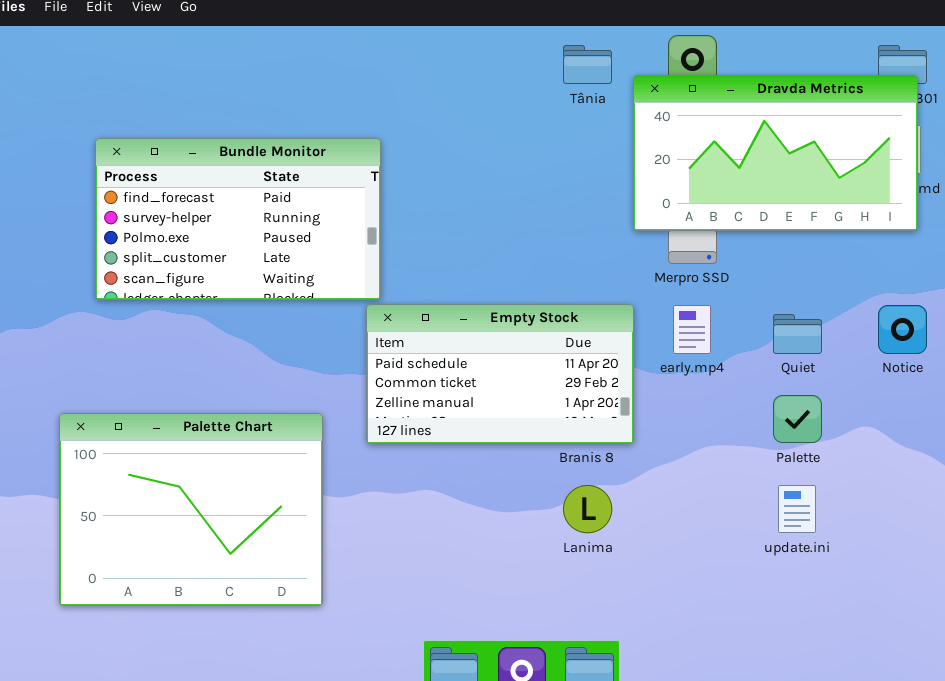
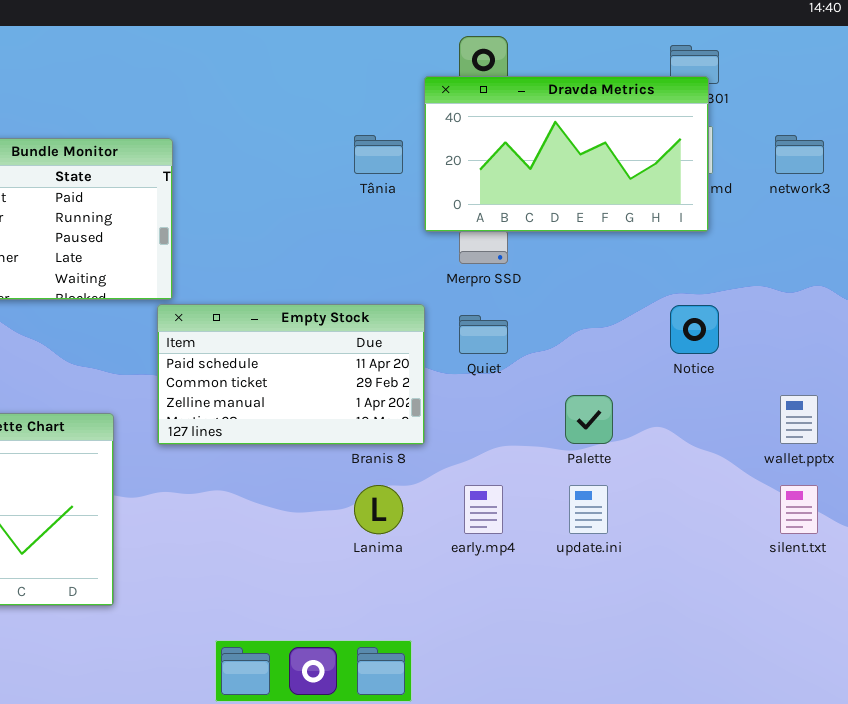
Tânia: [563,45,612,84] -> [354,135,403,174], moved
early.mp4: [673,305,711,354] -> [464,485,503,534], moved
Quiet: [773,314,822,354] -> [459,315,508,354], moved

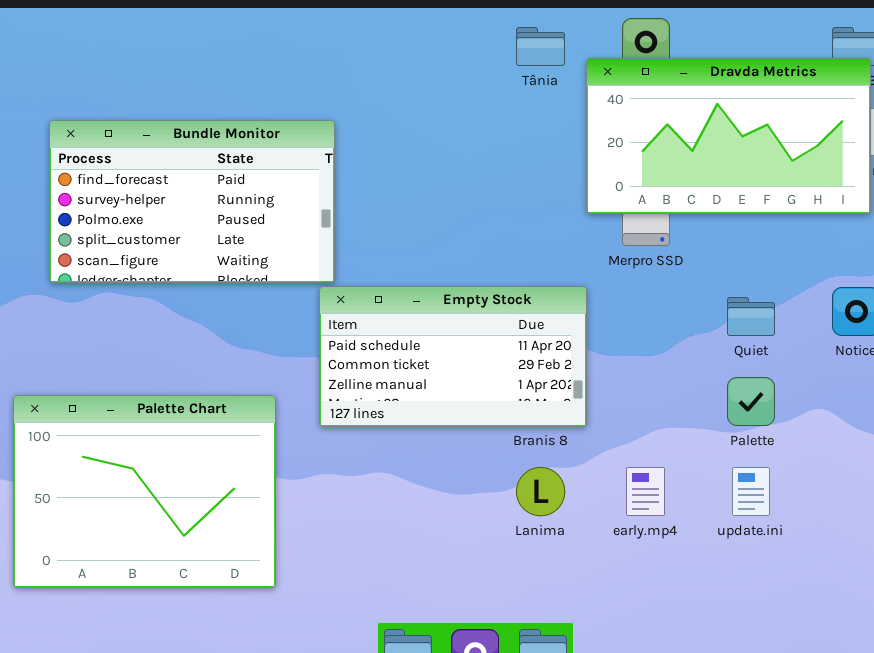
Tânia: [354,135,403,174] -> [516,27,565,66], moved
Quiet: [459,315,508,354] -> [727,297,775,336], moved

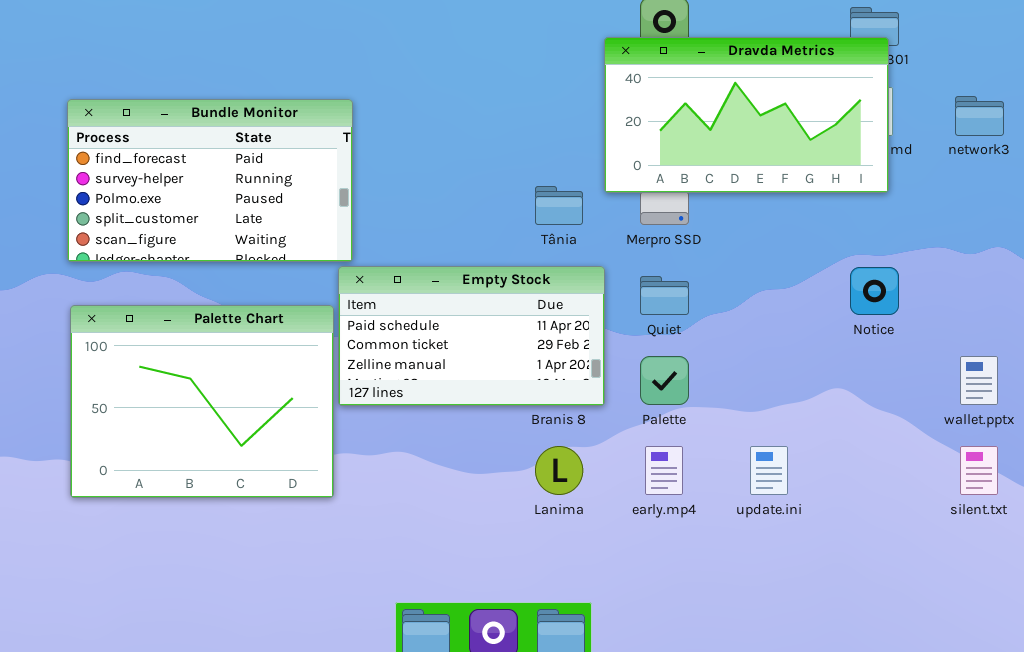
Tânia: [516,27,565,66] -> [535,186,583,225], moved
Quiet: [727,297,775,336] -> [640,276,689,315], moved
Palette: [727,377,775,426] -> [640,356,689,405], moved
Palette Chart: [13,395,276,588] -> [70,305,334,498], moved

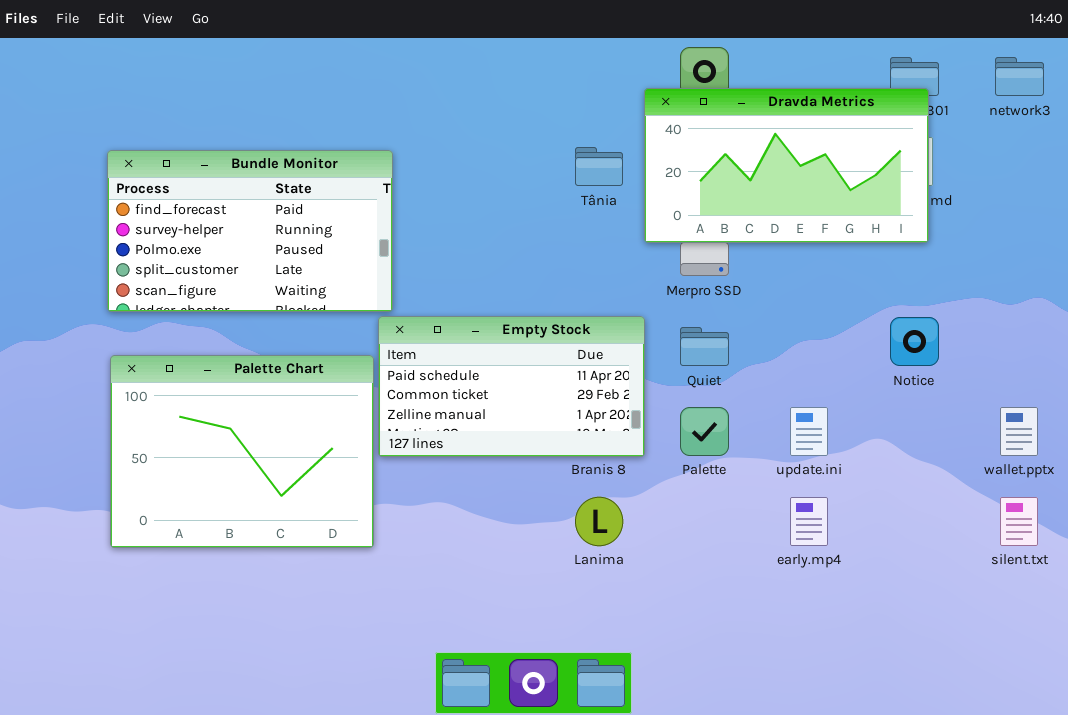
network3: [955,96,1004,136] -> [995,57,1044,96], moved
Tânia: [535,186,583,225] -> [575,147,623,186], moved
early.mp4: [645,446,683,495] -> [790,497,828,546], moved
update.ini: [750,446,788,495] -> [790,407,828,456], moved

